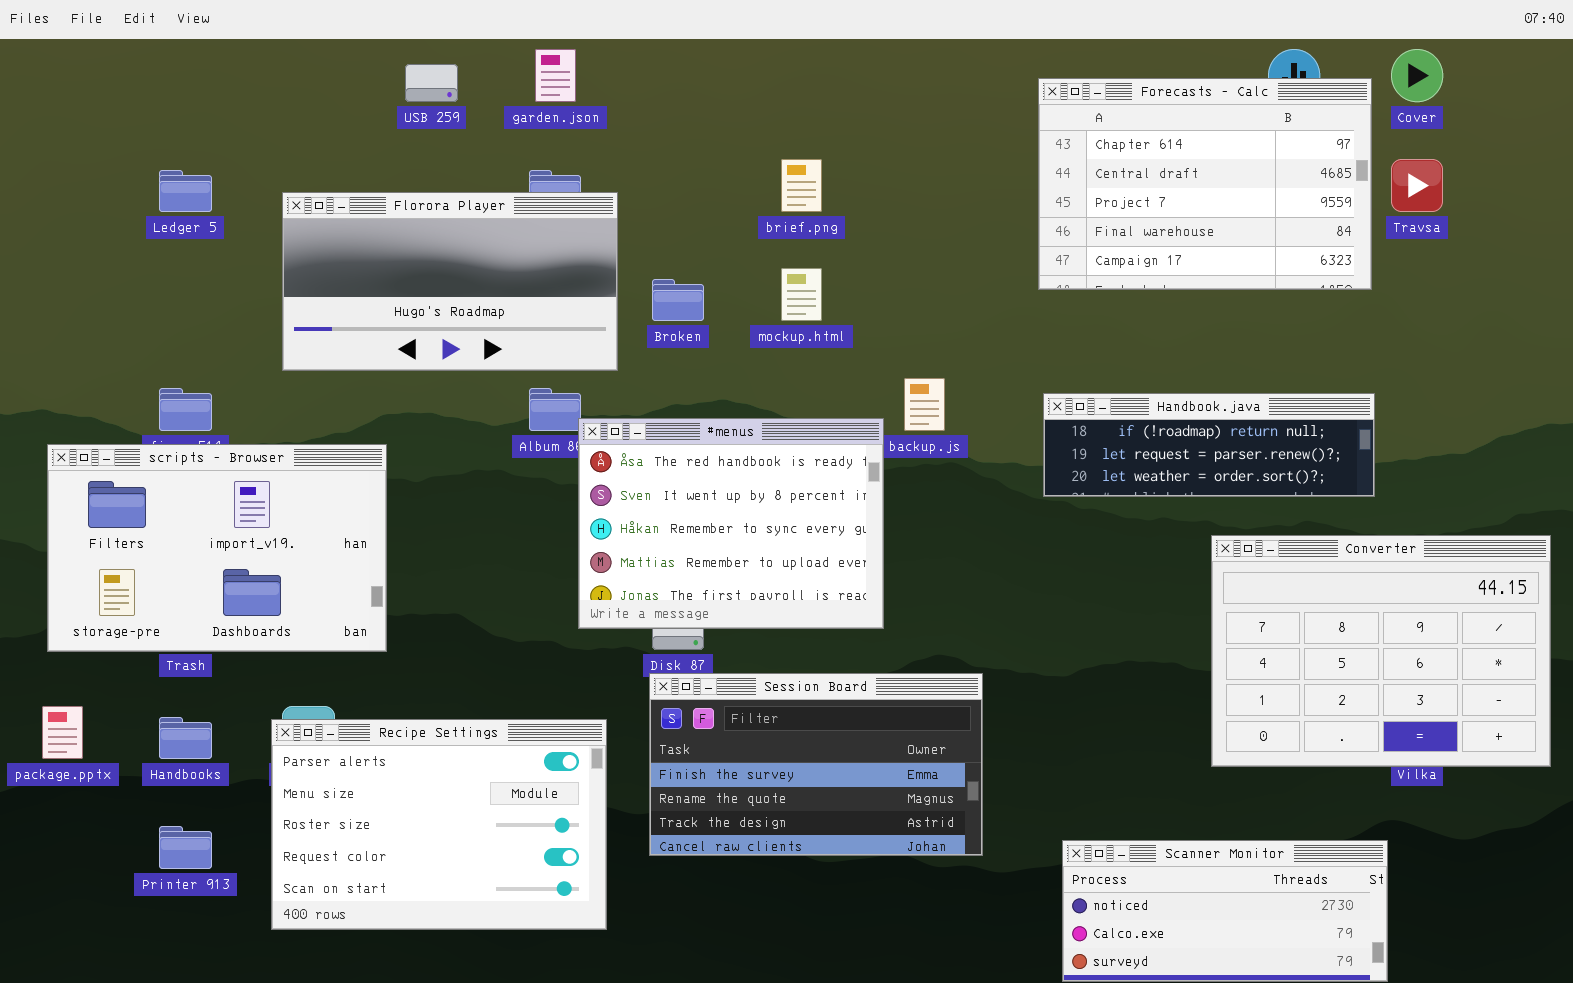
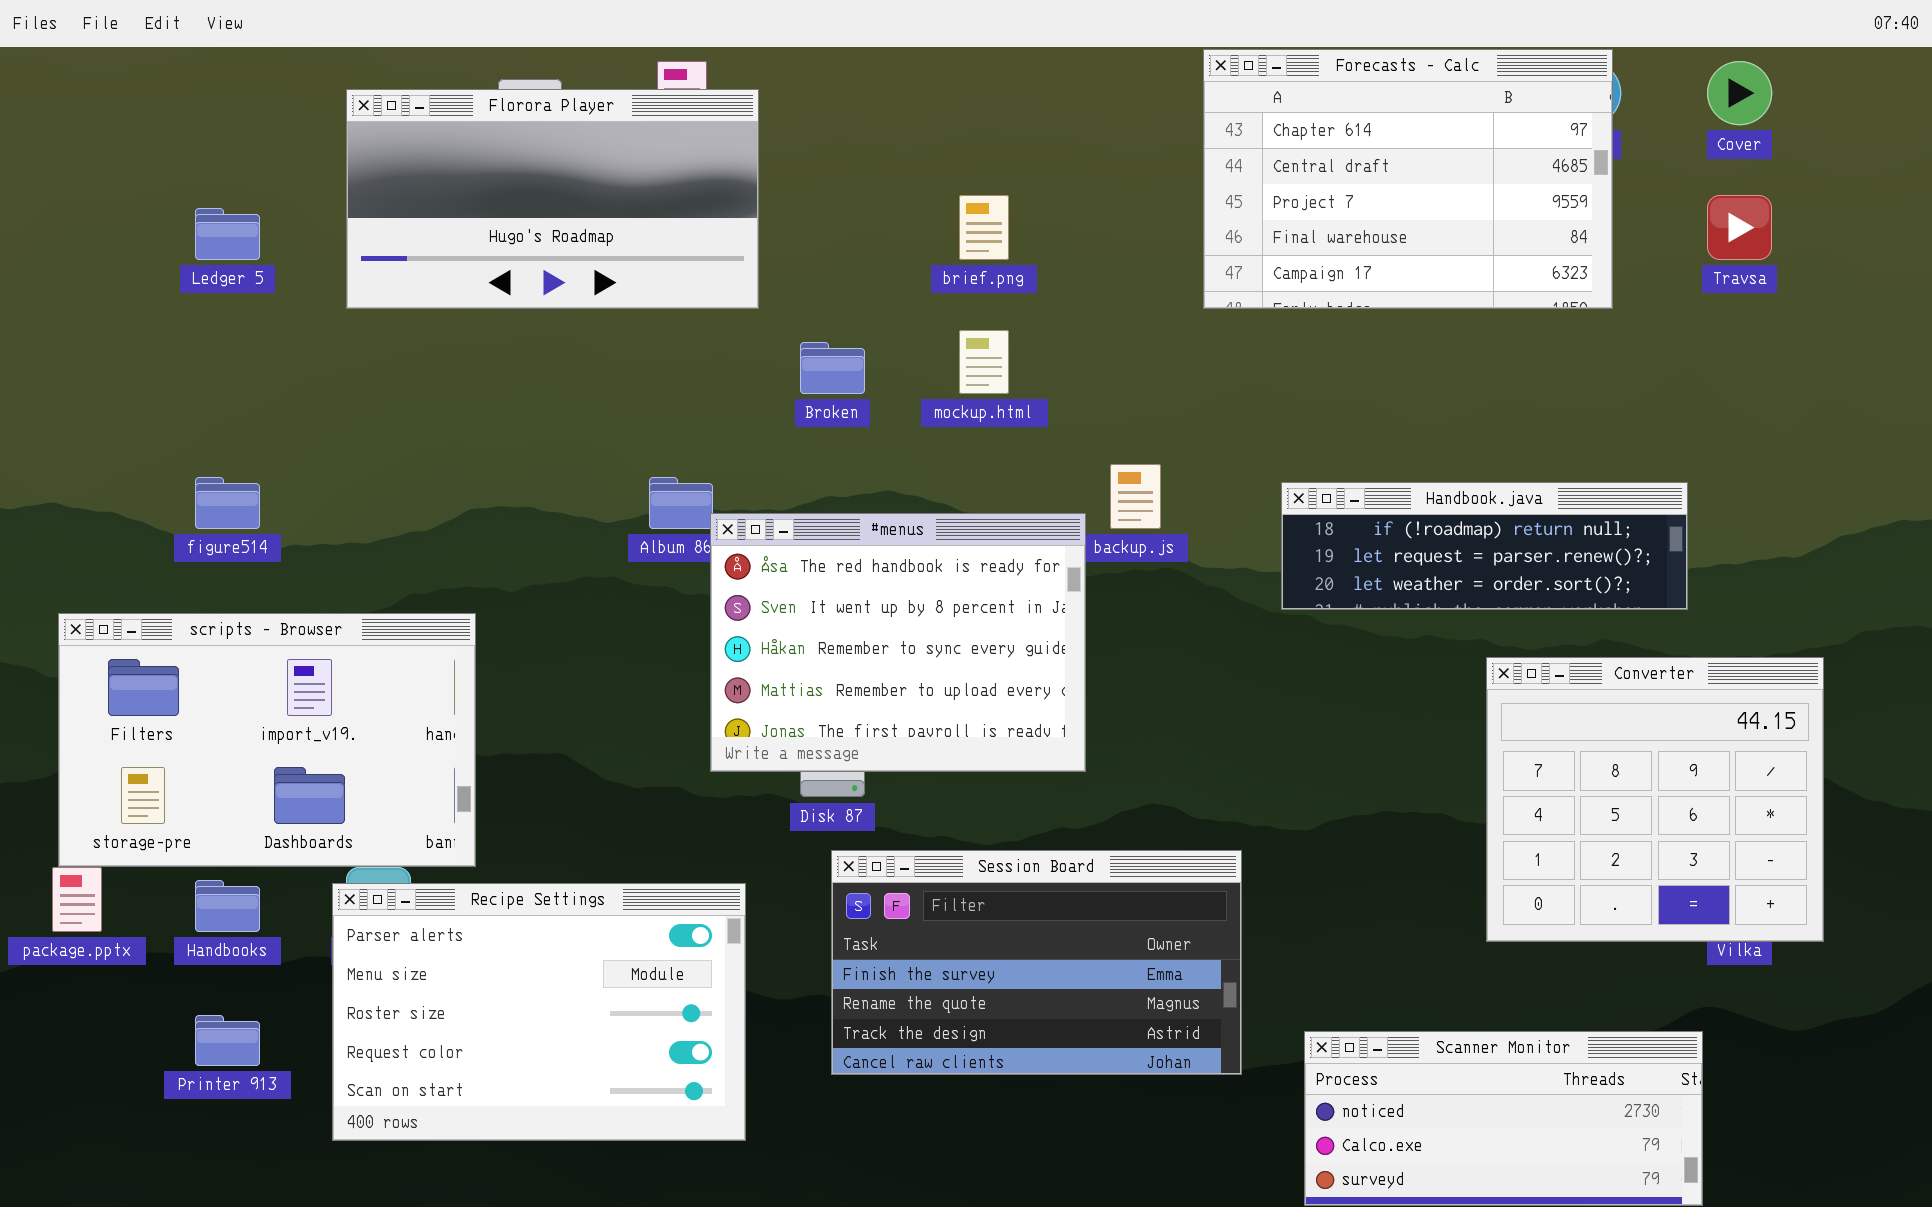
Forecasts - Calc: [1038,78,1372,290] -> [1203,49,1613,309], moved
Florora Player: [282,192,618,371] -> [346,89,759,309], moved
scripts - Browser: [47,444,387,652] -> [58,613,476,867], moved
Converter: [1211,535,1551,767] -> [1486,657,1824,942], resized
Session Board: [649,673,983,856] -> [831,850,1242,1075], moved

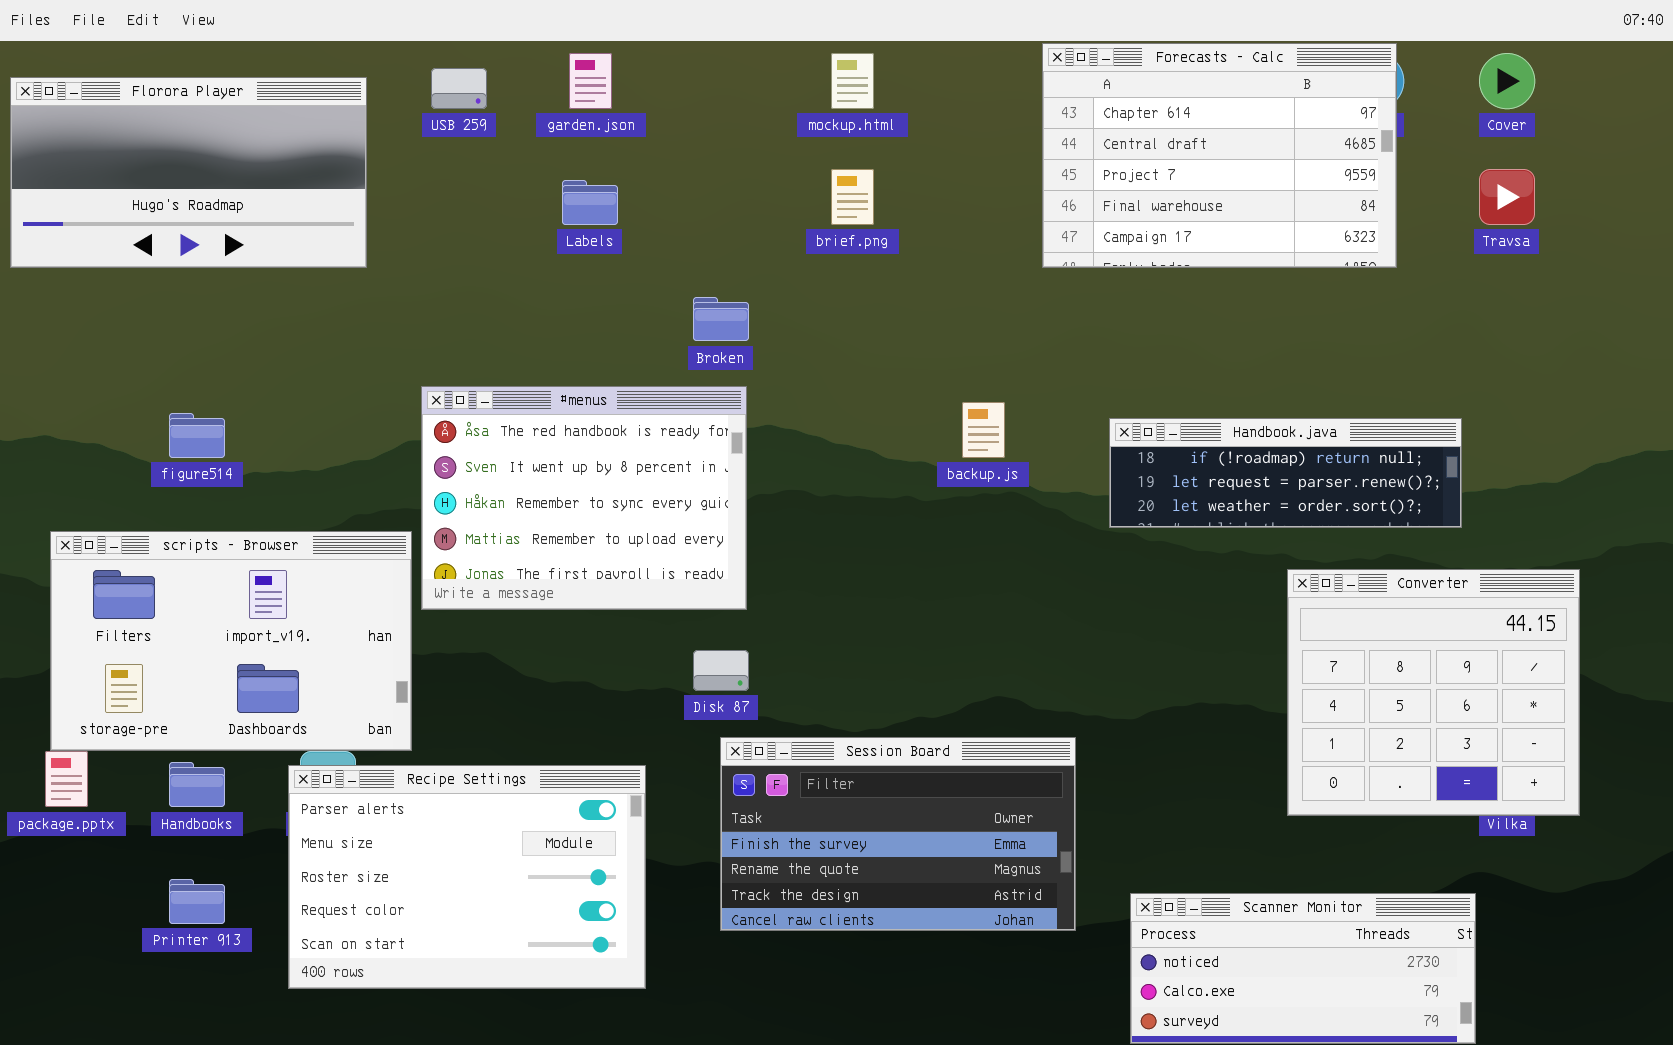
Florora Player: [346,89,759,309] -> [10,77,367,268], moved
mockup.html: [959,330,1009,394] -> [831,53,874,109], moved
#menus: [710,513,1086,772] -> [421,386,747,610], moved

